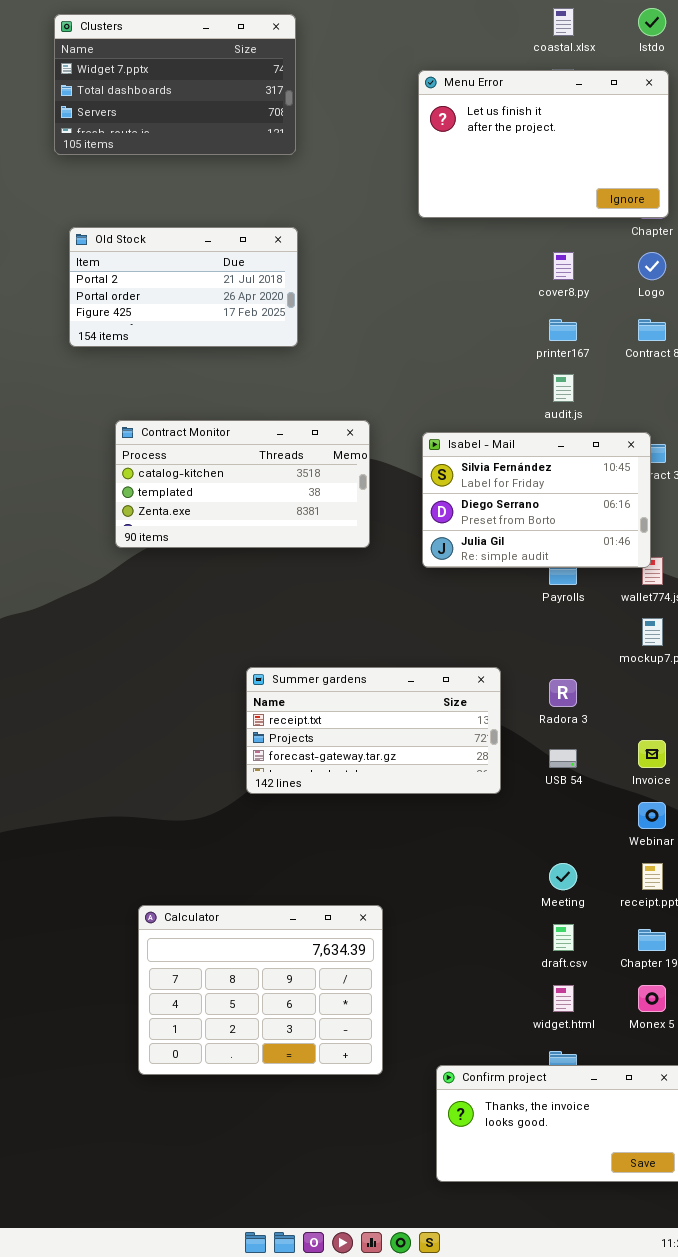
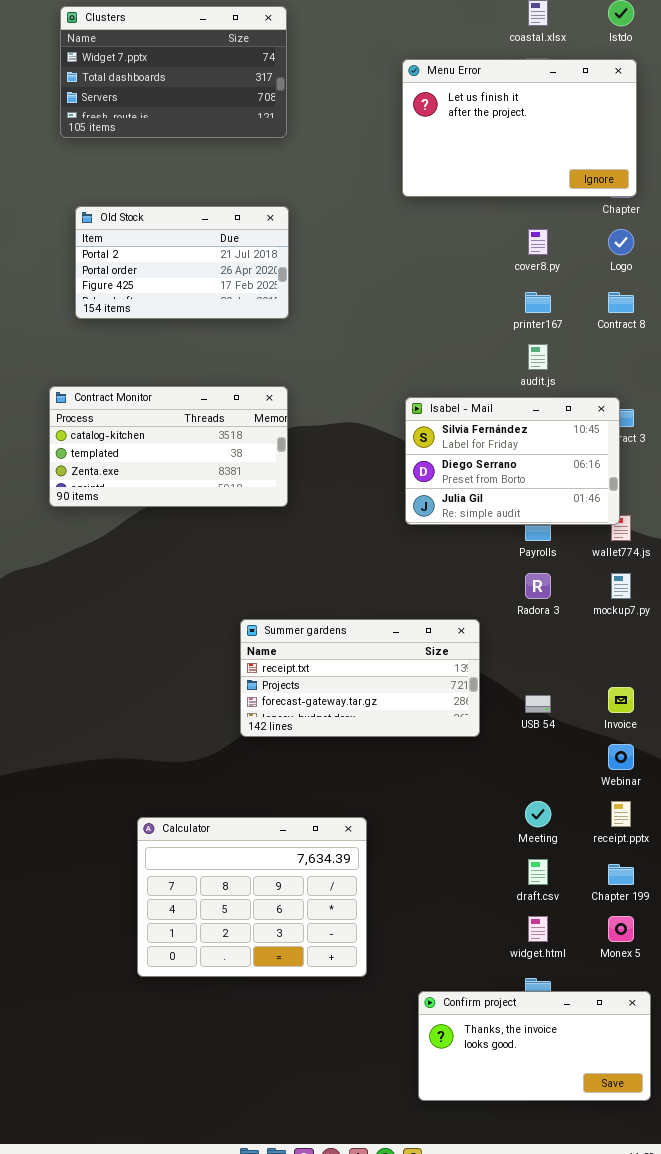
Contract Monitor: [115,420,370,548] -> [49,386,288,507], moved
Radora 3: [549,679,577,707] -> [525,573,551,599], moved
Calculator: [138,905,383,1075] -> [137,817,367,977], moved

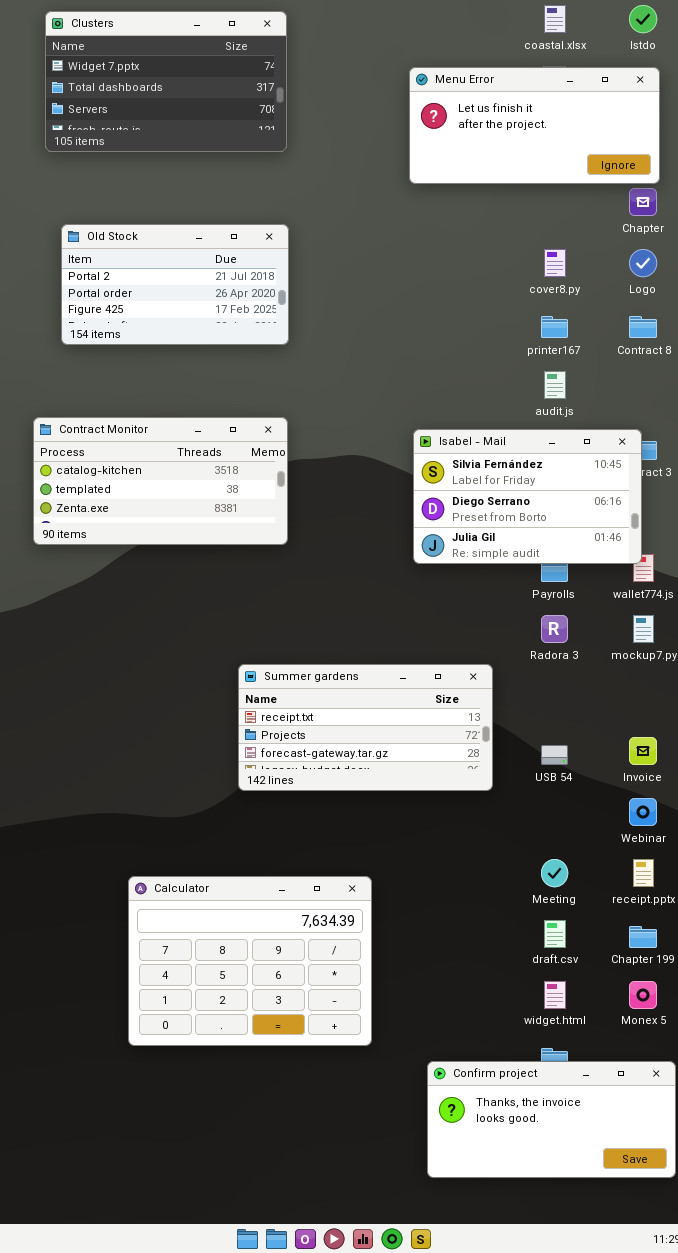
Menu Error: [402,59,637,197] -> [409,67,660,184], resized

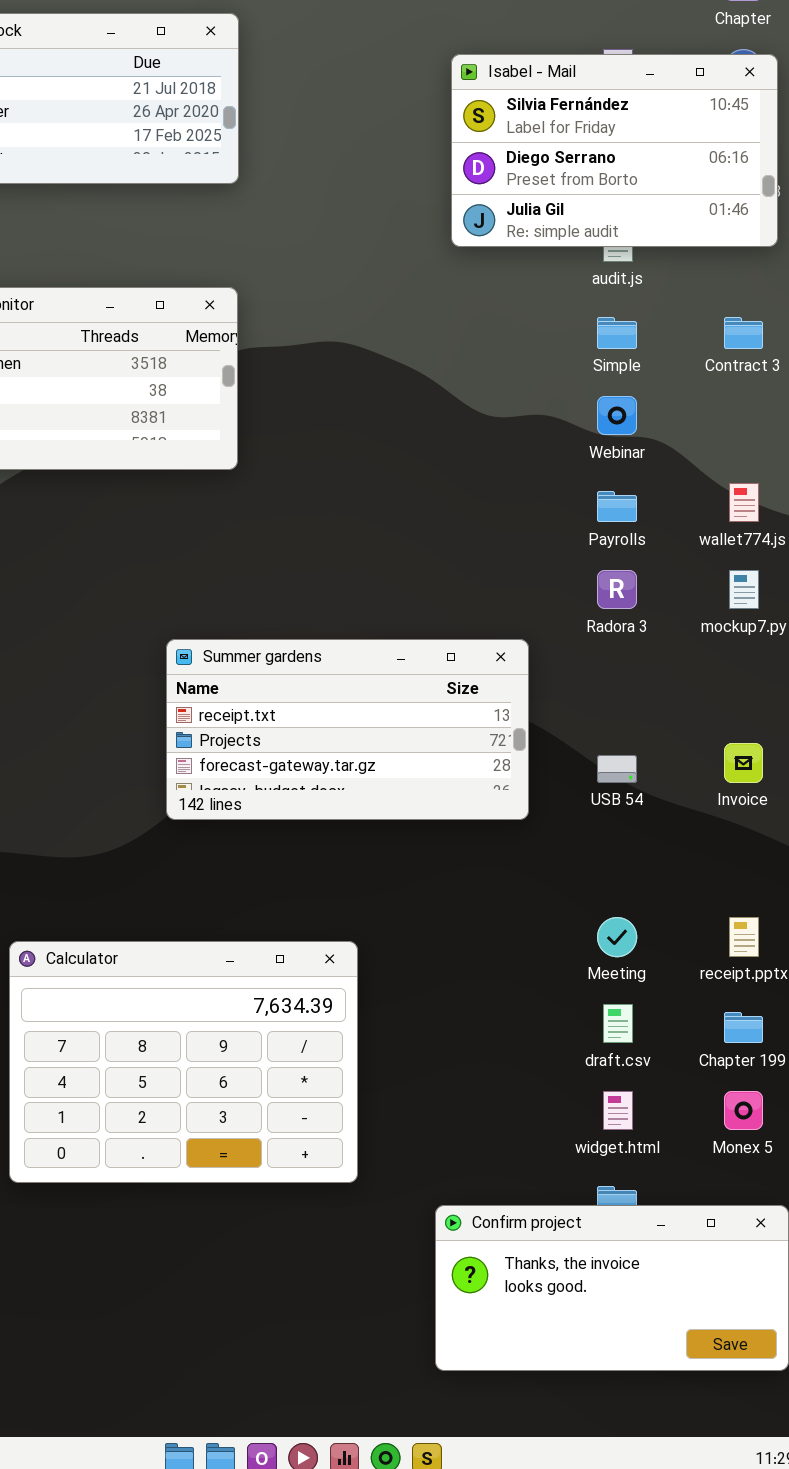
Isabel - Mail: [413,429,642,564] -> [451,54,778,247], moved
Webinar: [629,798,657,826] -> [597,396,637,435], moved

